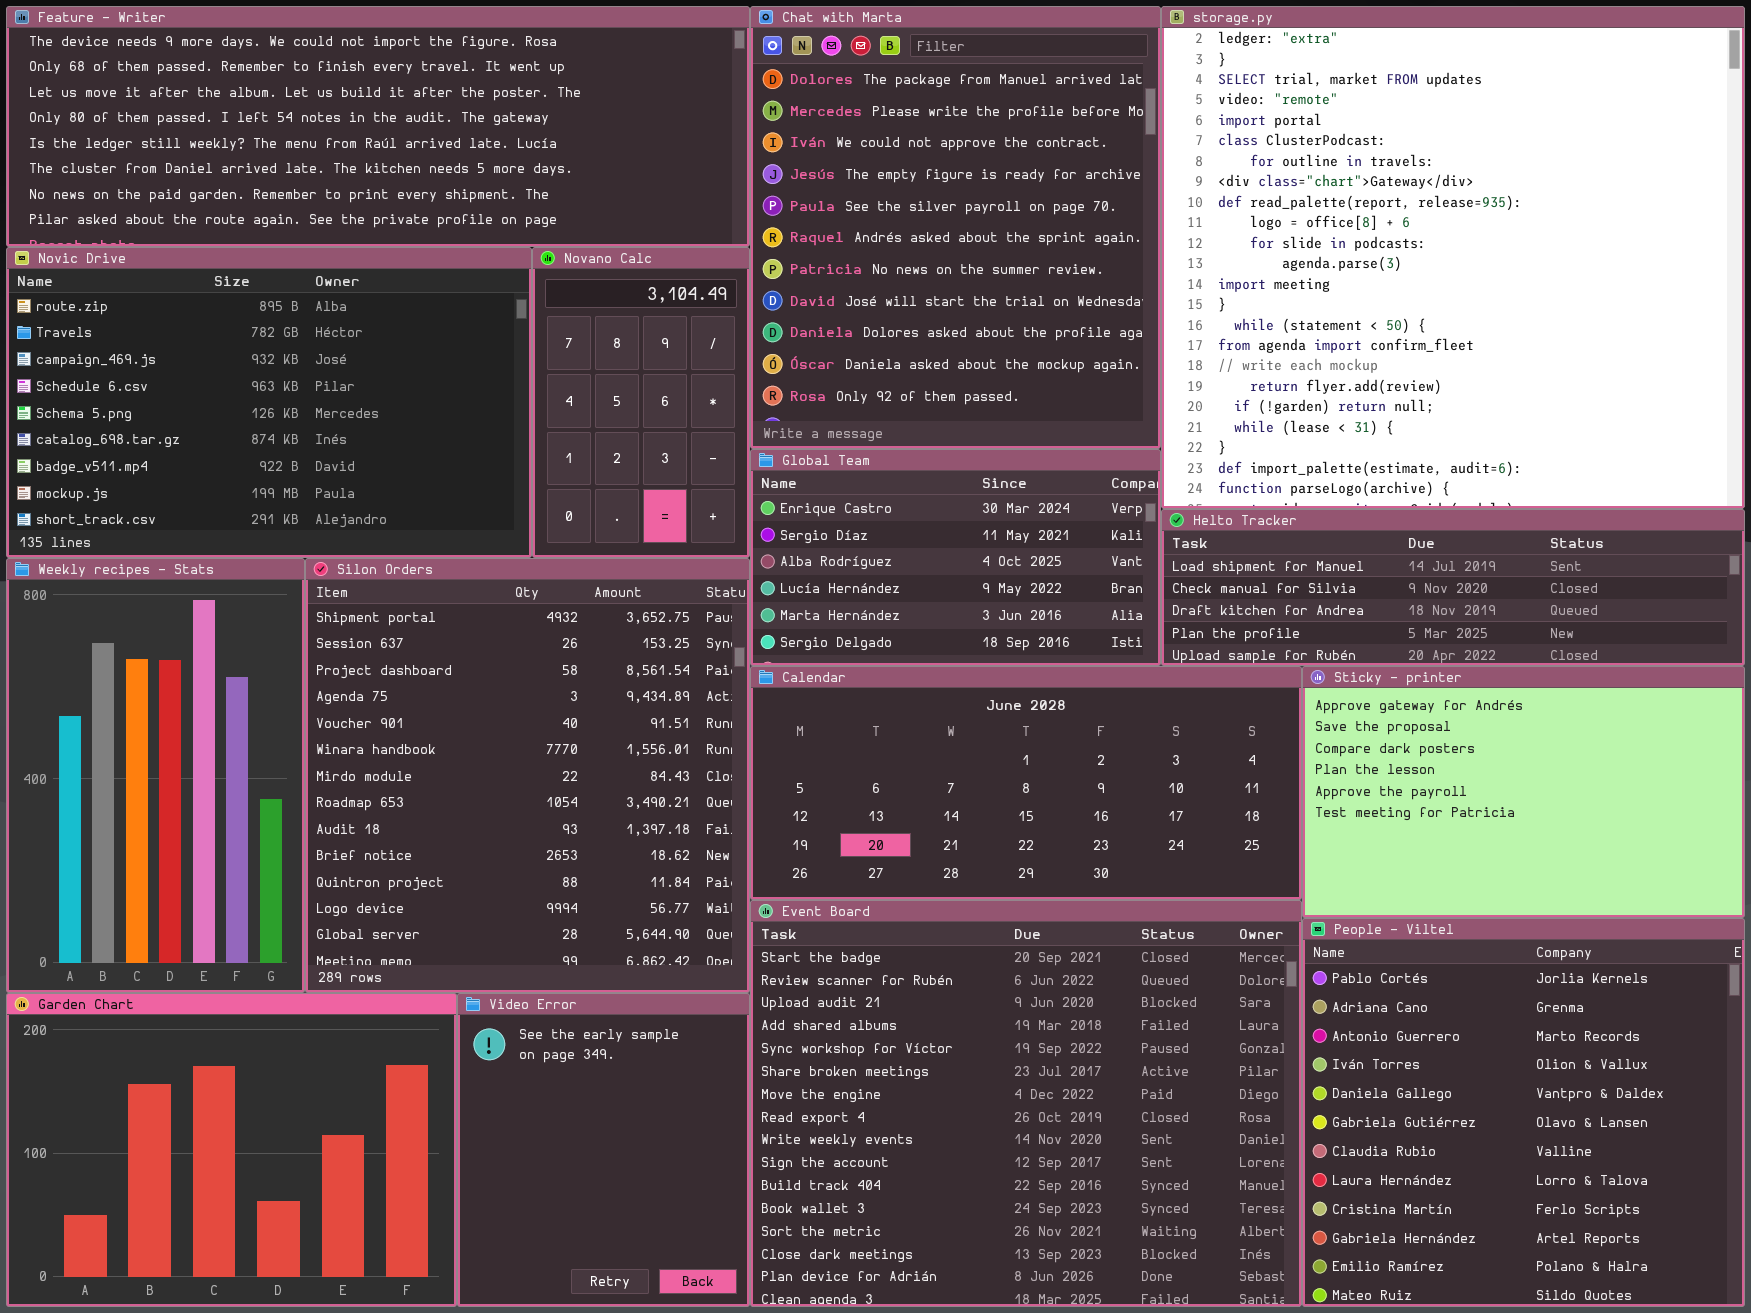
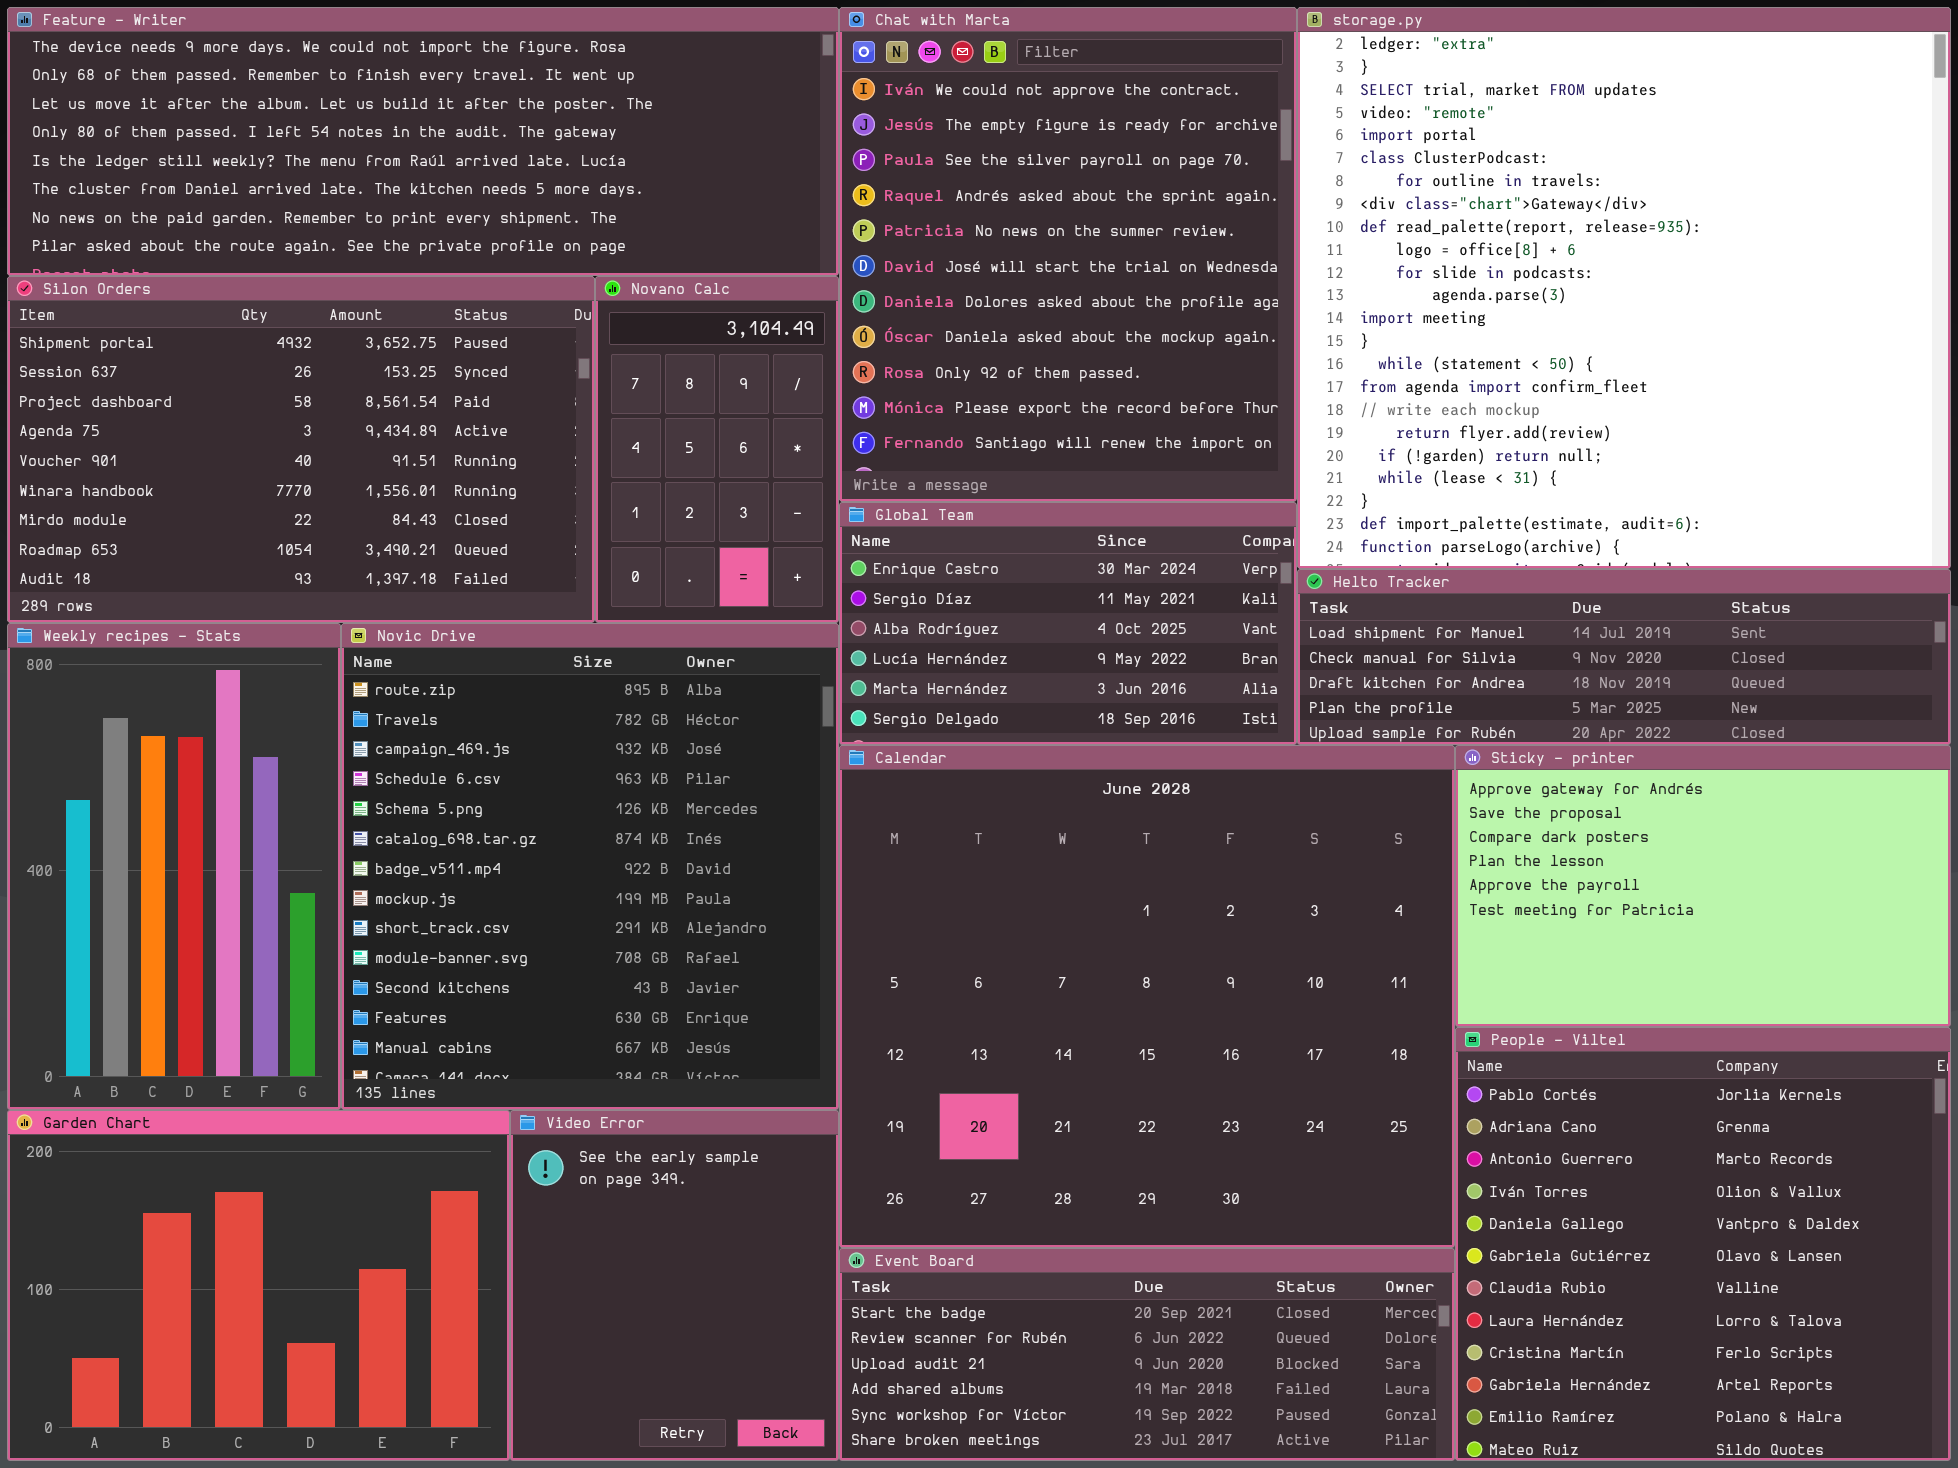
Chat with Marta: [750,6,1161,449] -> [839,7,1297,502], scrolled down 2 rows
Novic Drive: [6,247,532,558] -> [341,623,839,1110], moved, resized
Silon Orders: [305,558,750,993] -> [7,276,595,623], moved, resized
Calendar: [750,666,1302,900] -> [839,745,1455,1248], resized
Event Board: [750,900,1302,1307] -> [839,1248,1455,1461], resized

